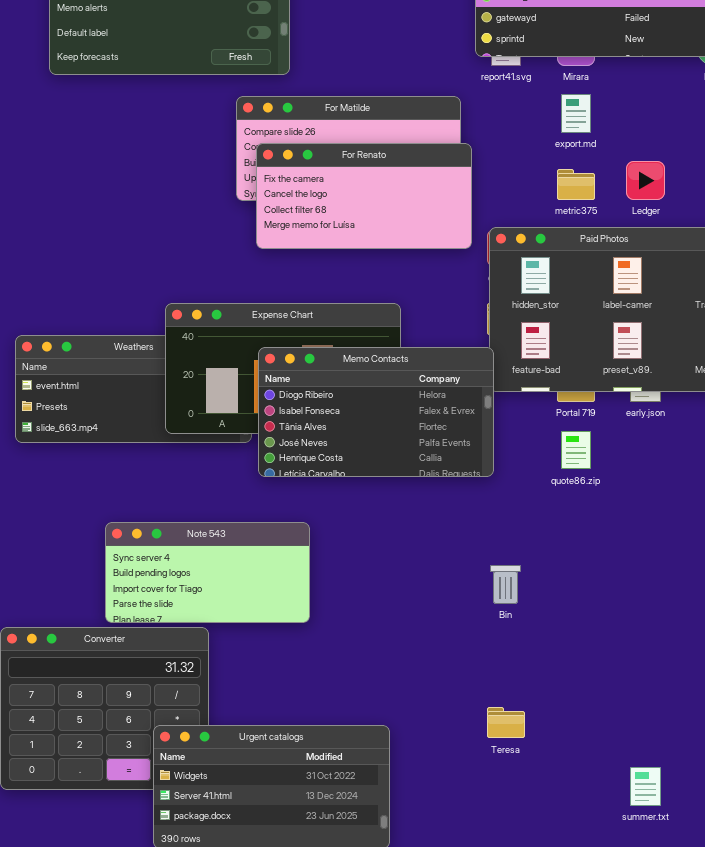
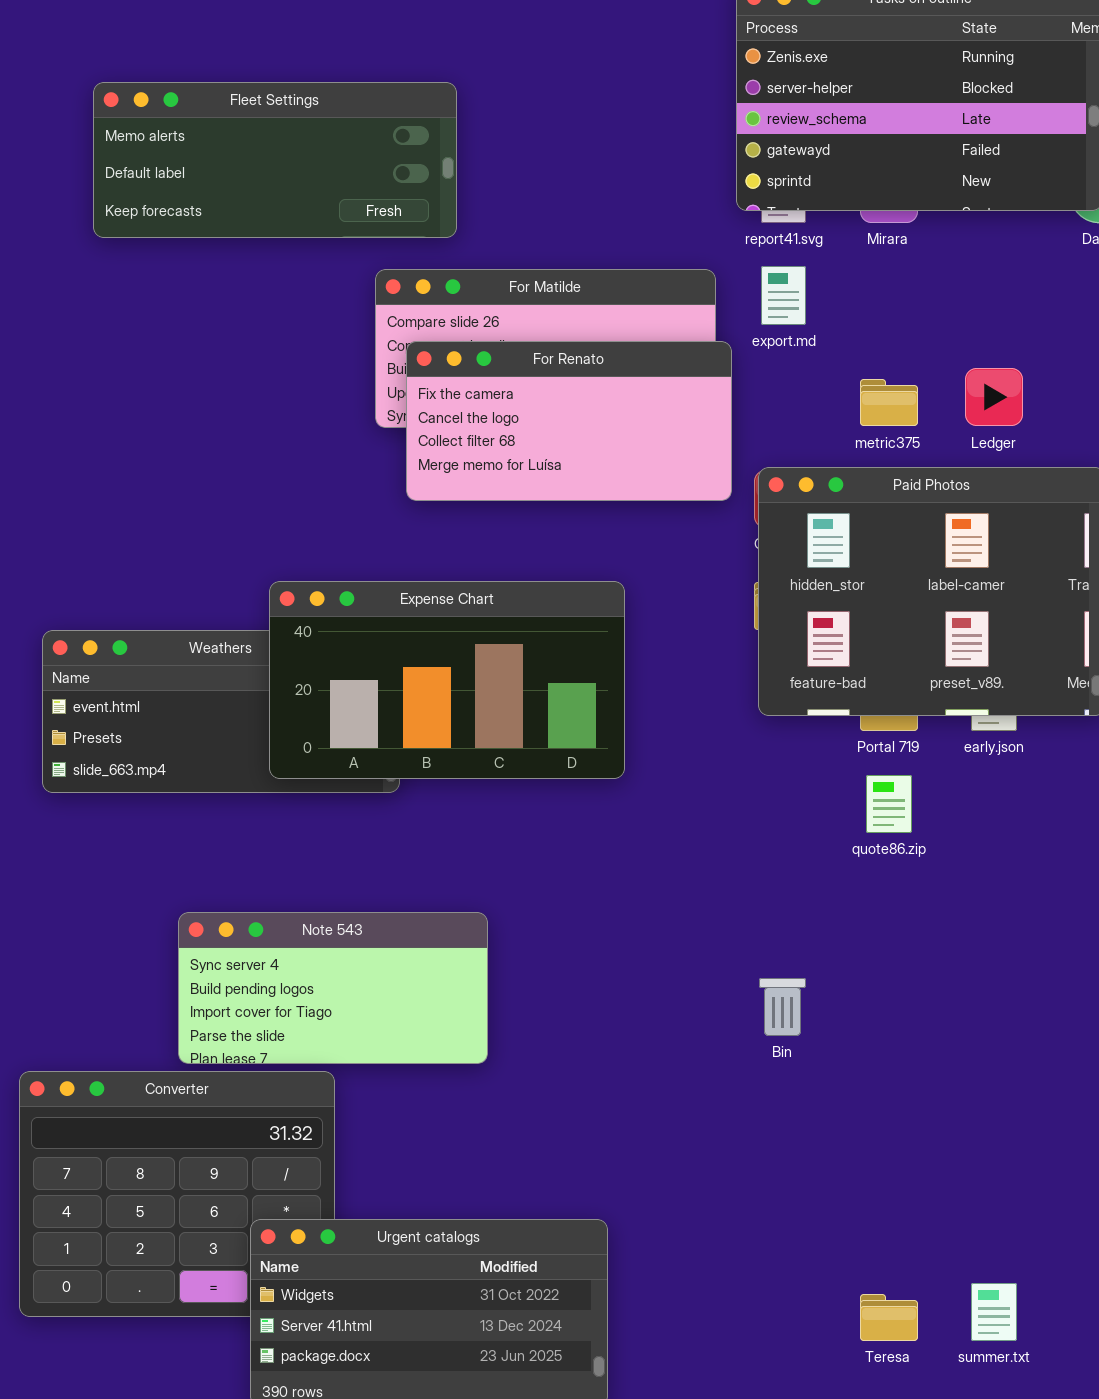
export.md: [561,94,591,133] -> [761,266,806,325], moved
Memo Contacts: [258,347,494,477] -> none, closed
Teresa: [487,707,525,738] -> [860,1294,918,1341], moved

